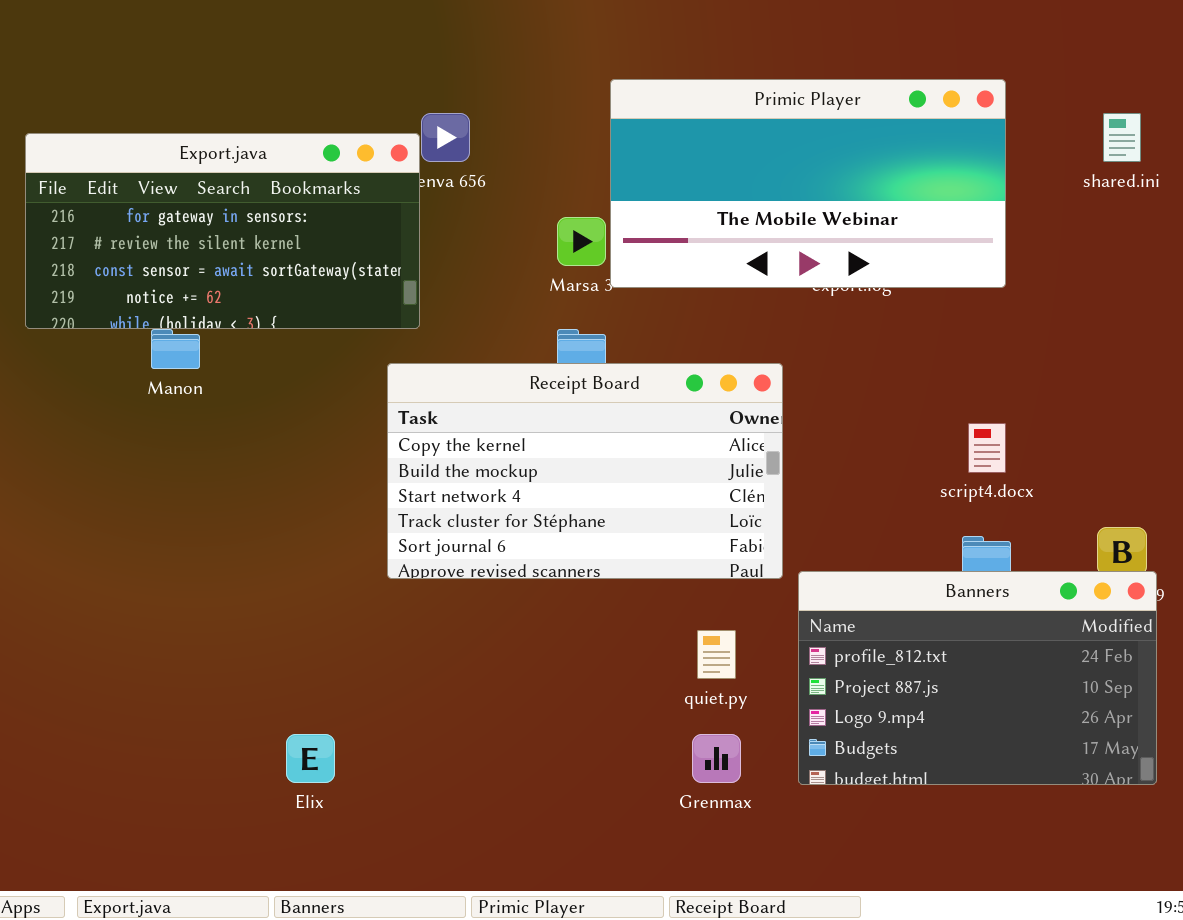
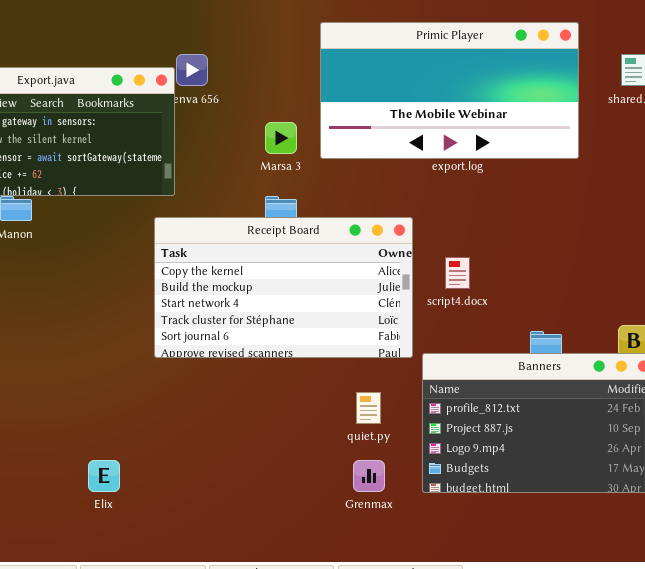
Primic Player: [610,79,1006,288] -> [320,22,579,159], moved
script4.docx: [968,423,1006,473] -> [445,257,470,289], moved

